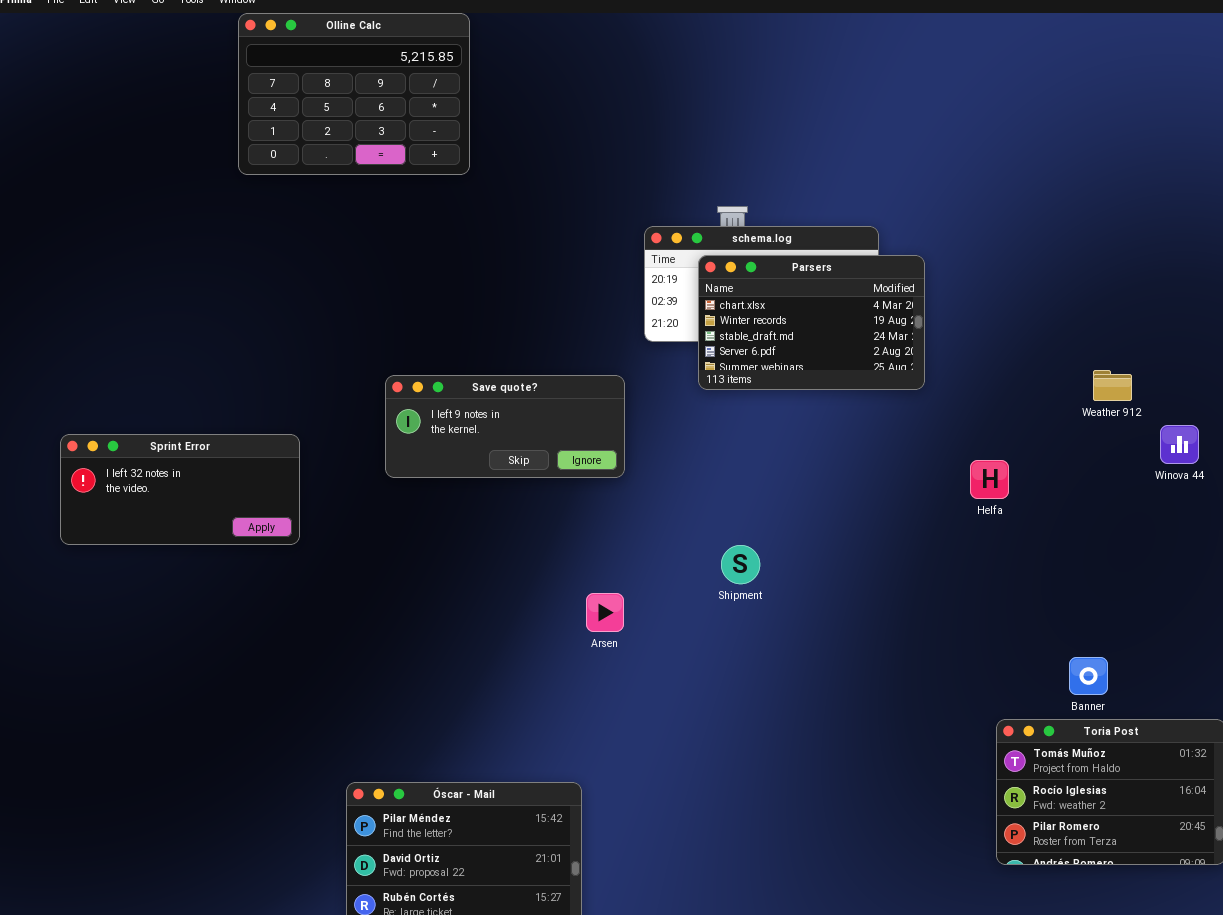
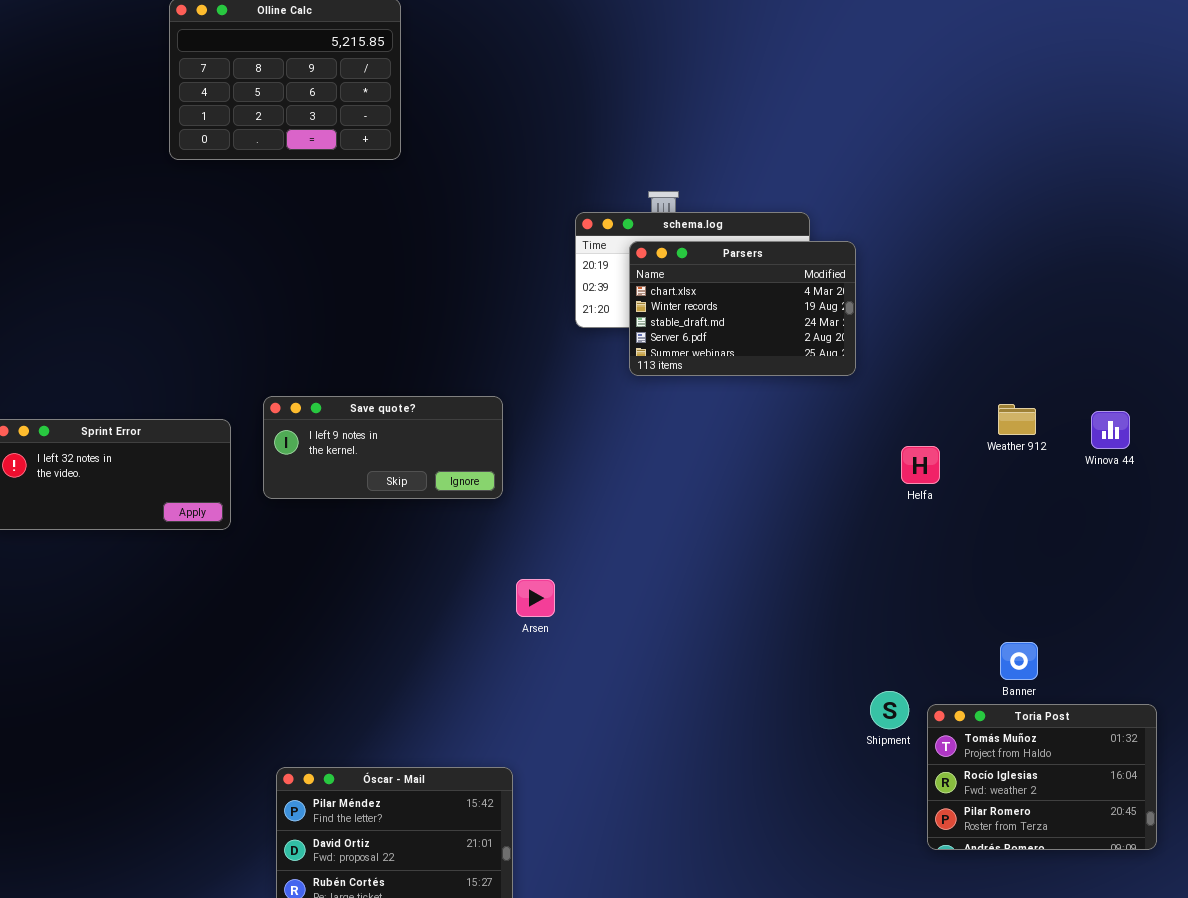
Weather 912: [1093,370,1132,401] -> [998,404,1036,435], moved
Save quote?: [385,375,625,478] -> [263,396,503,499], moved
Shipment: [721,545,760,584] -> [870,691,909,729], moved

